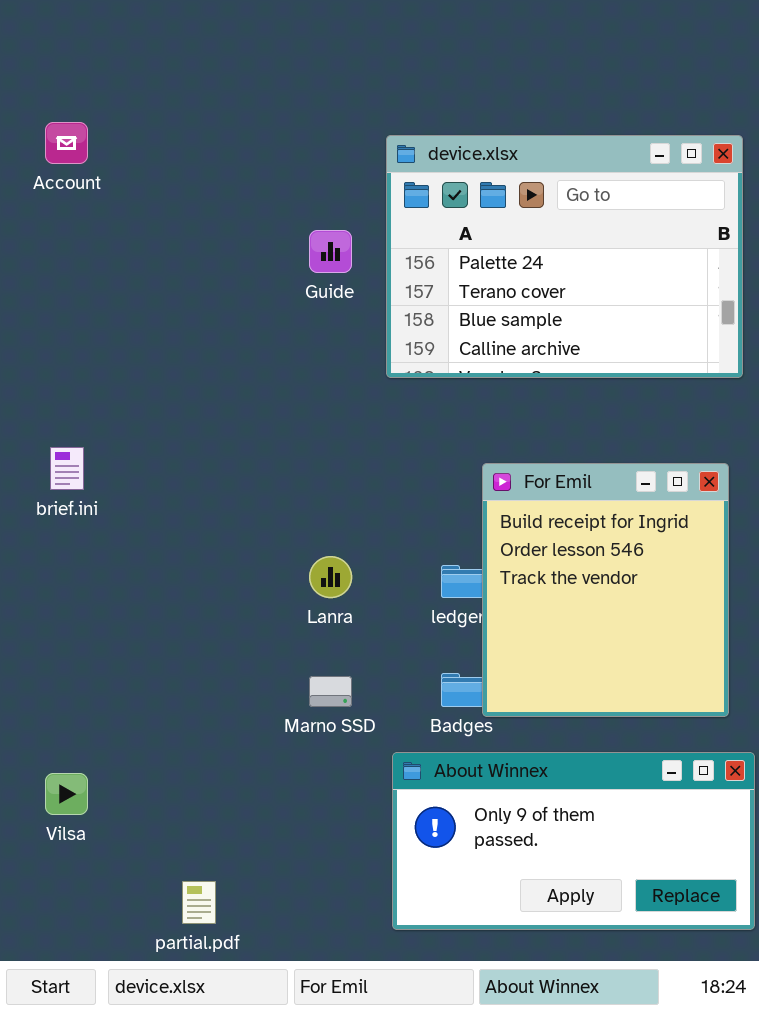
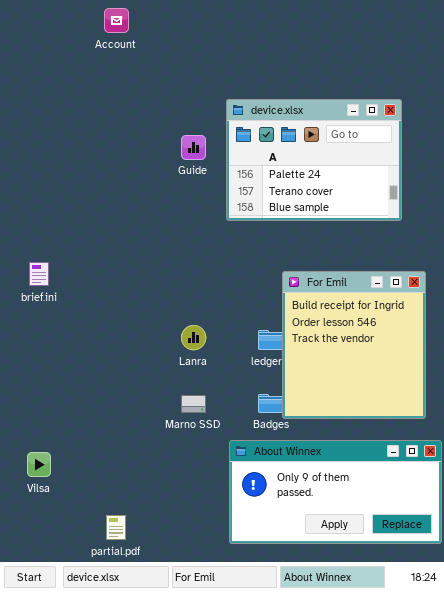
Account: [45,122,88,164] -> [104,8,129,33], moved
device.xlsx: [386,135,743,378] -> [226,99,402,221], resized

